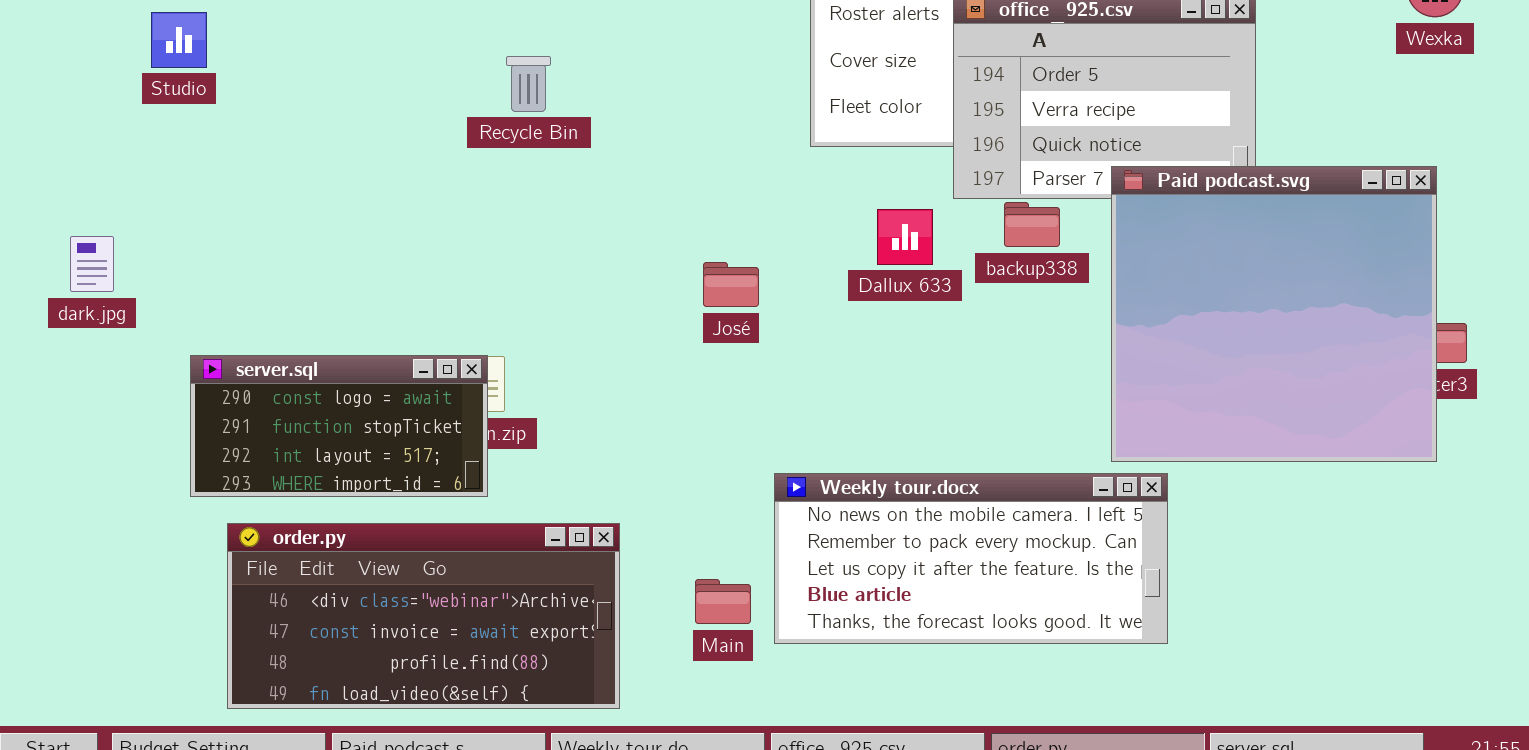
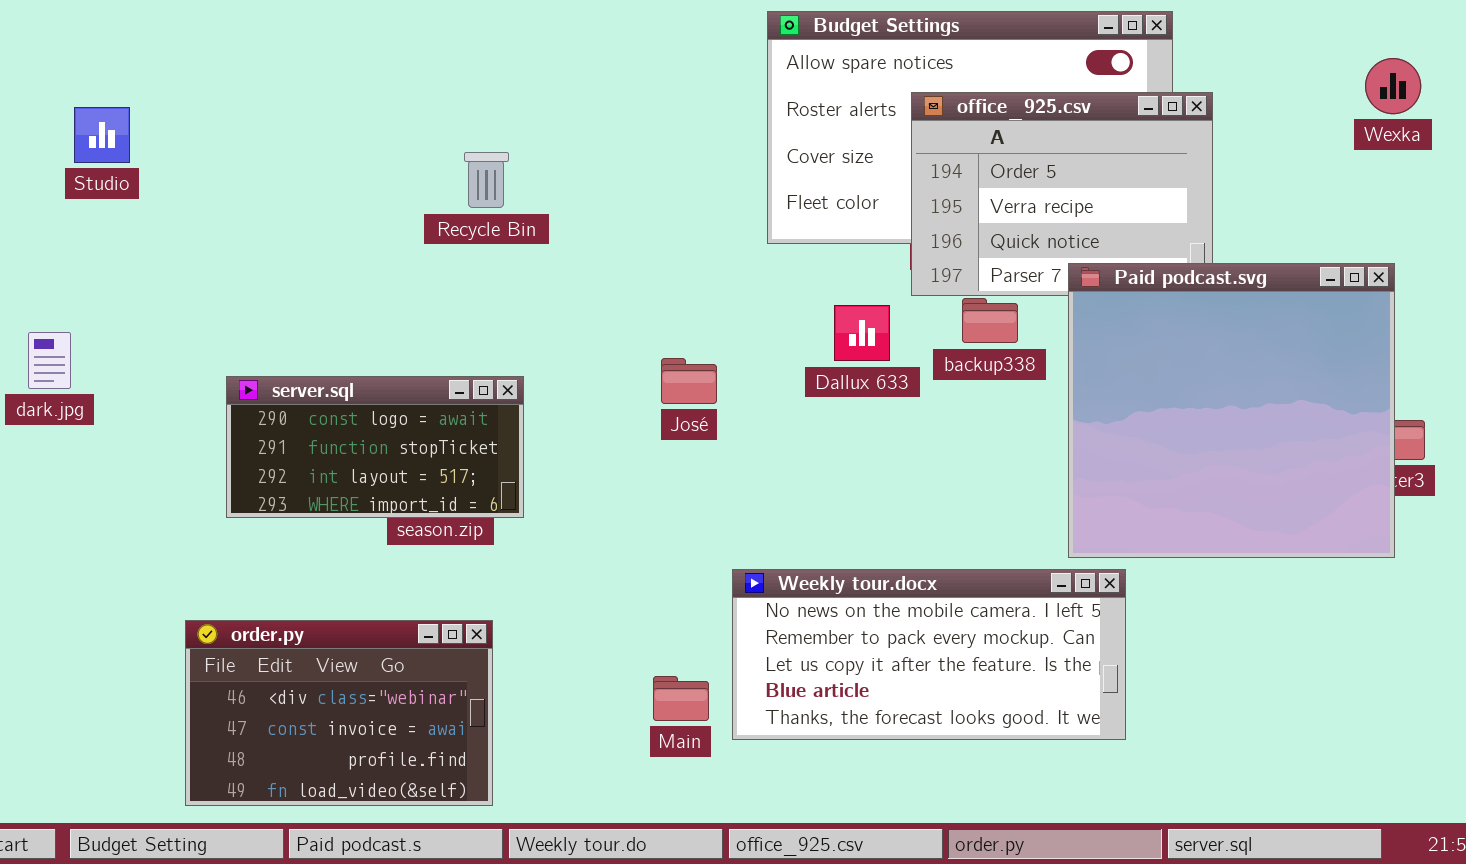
Studio: [151,12,207,68] -> [74,107,130,163], moved
server.sql: [190,355,488,497] -> [226,376,524,518], moved
order.py: [227,523,620,709] -> [185,620,493,806], resized

